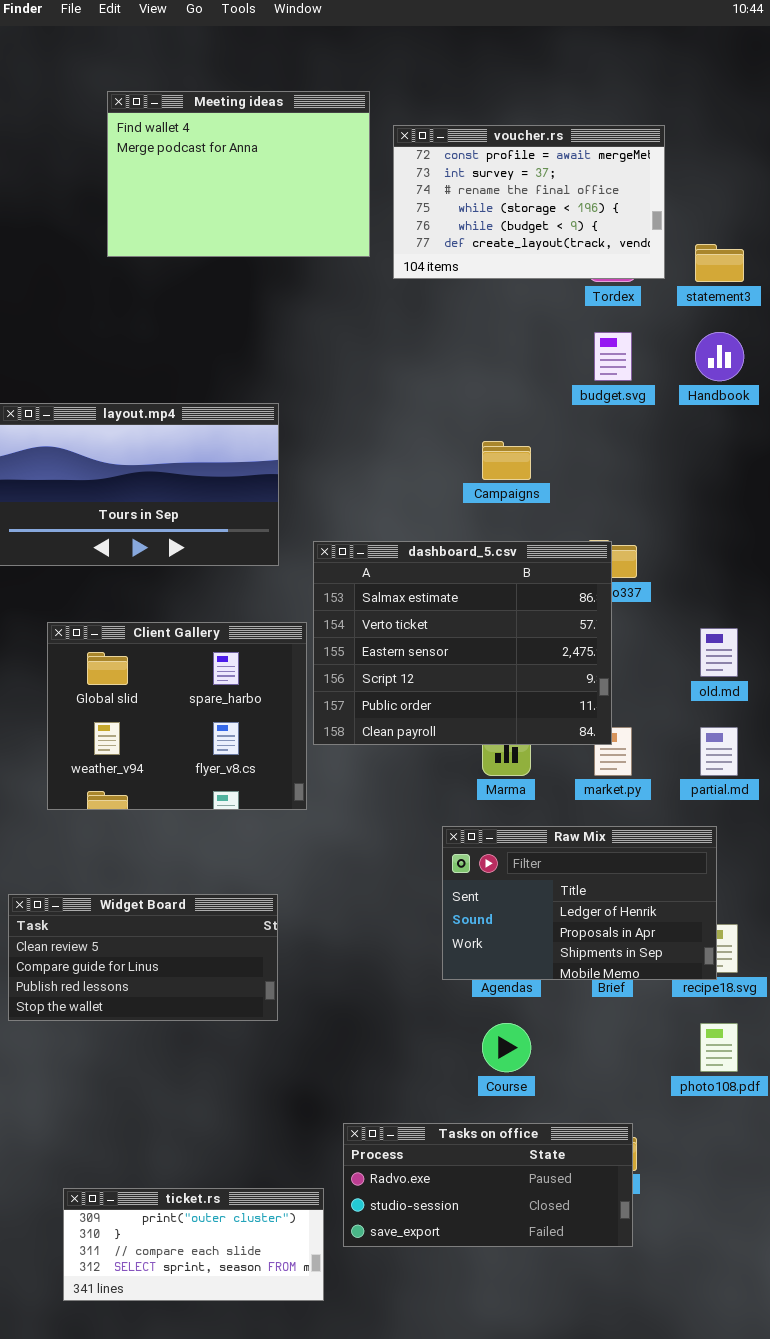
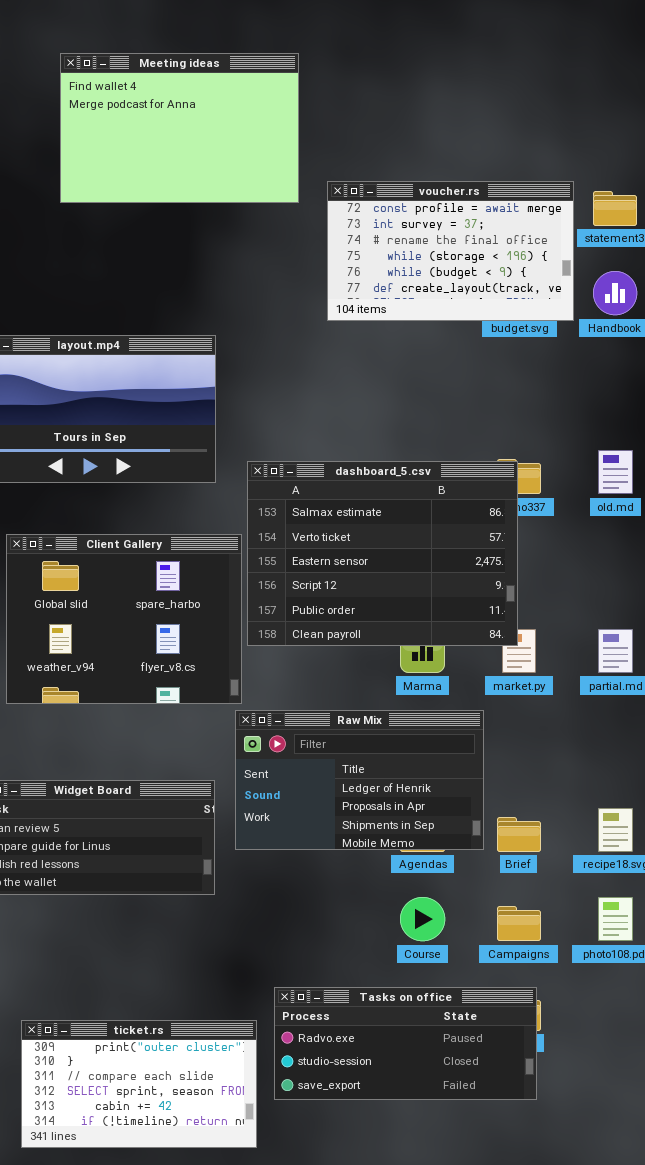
voucher.rs: [393,125,665,279] -> [327,181,574,321], moved
Campaigns: [482,441,531,480] -> [497,906,541,941], moved
old.md: [700,628,738,677] -> [598,450,633,494], moved
Raw Mix: [442,826,717,980] -> [235,710,484,850], moved
ticket.rs: [63,1188,324,1301] -> [21,1020,257,1148], resized

